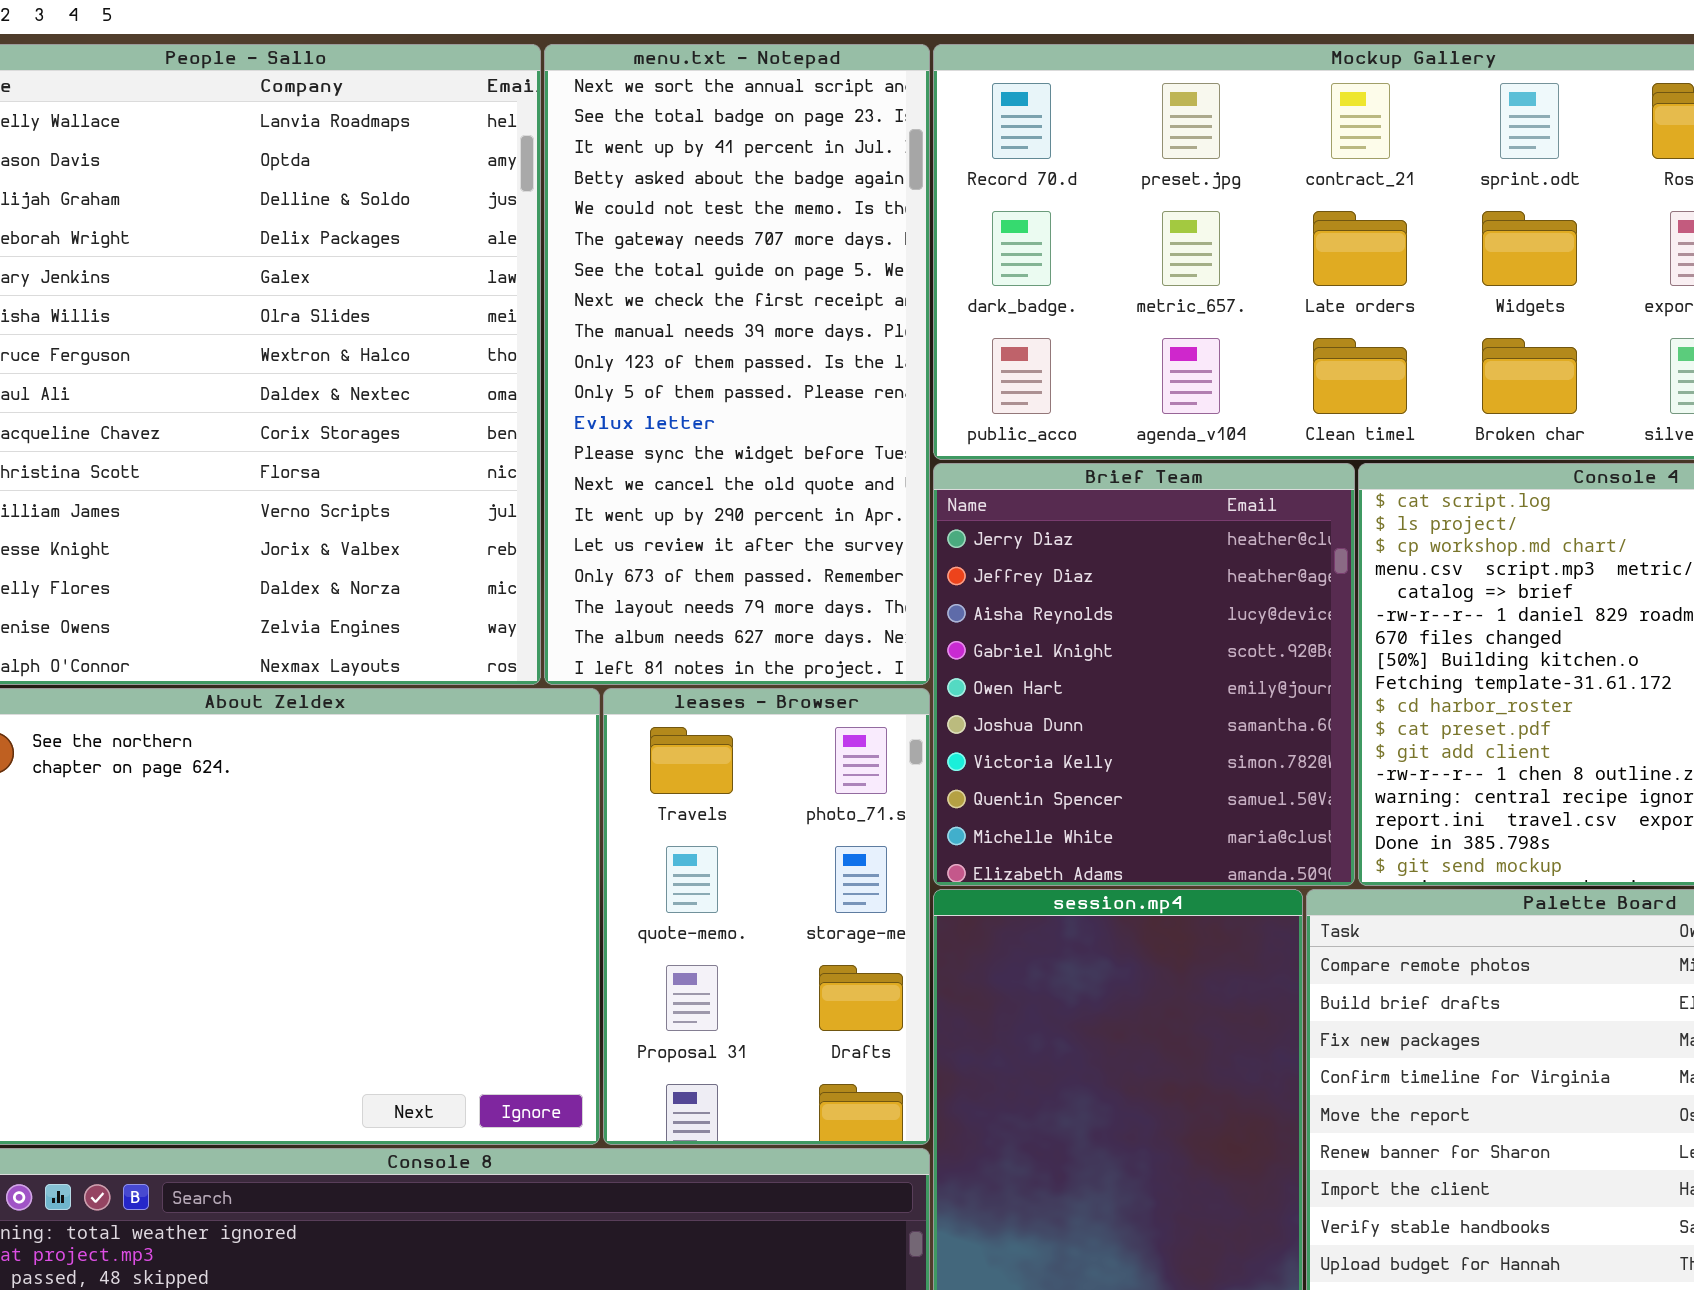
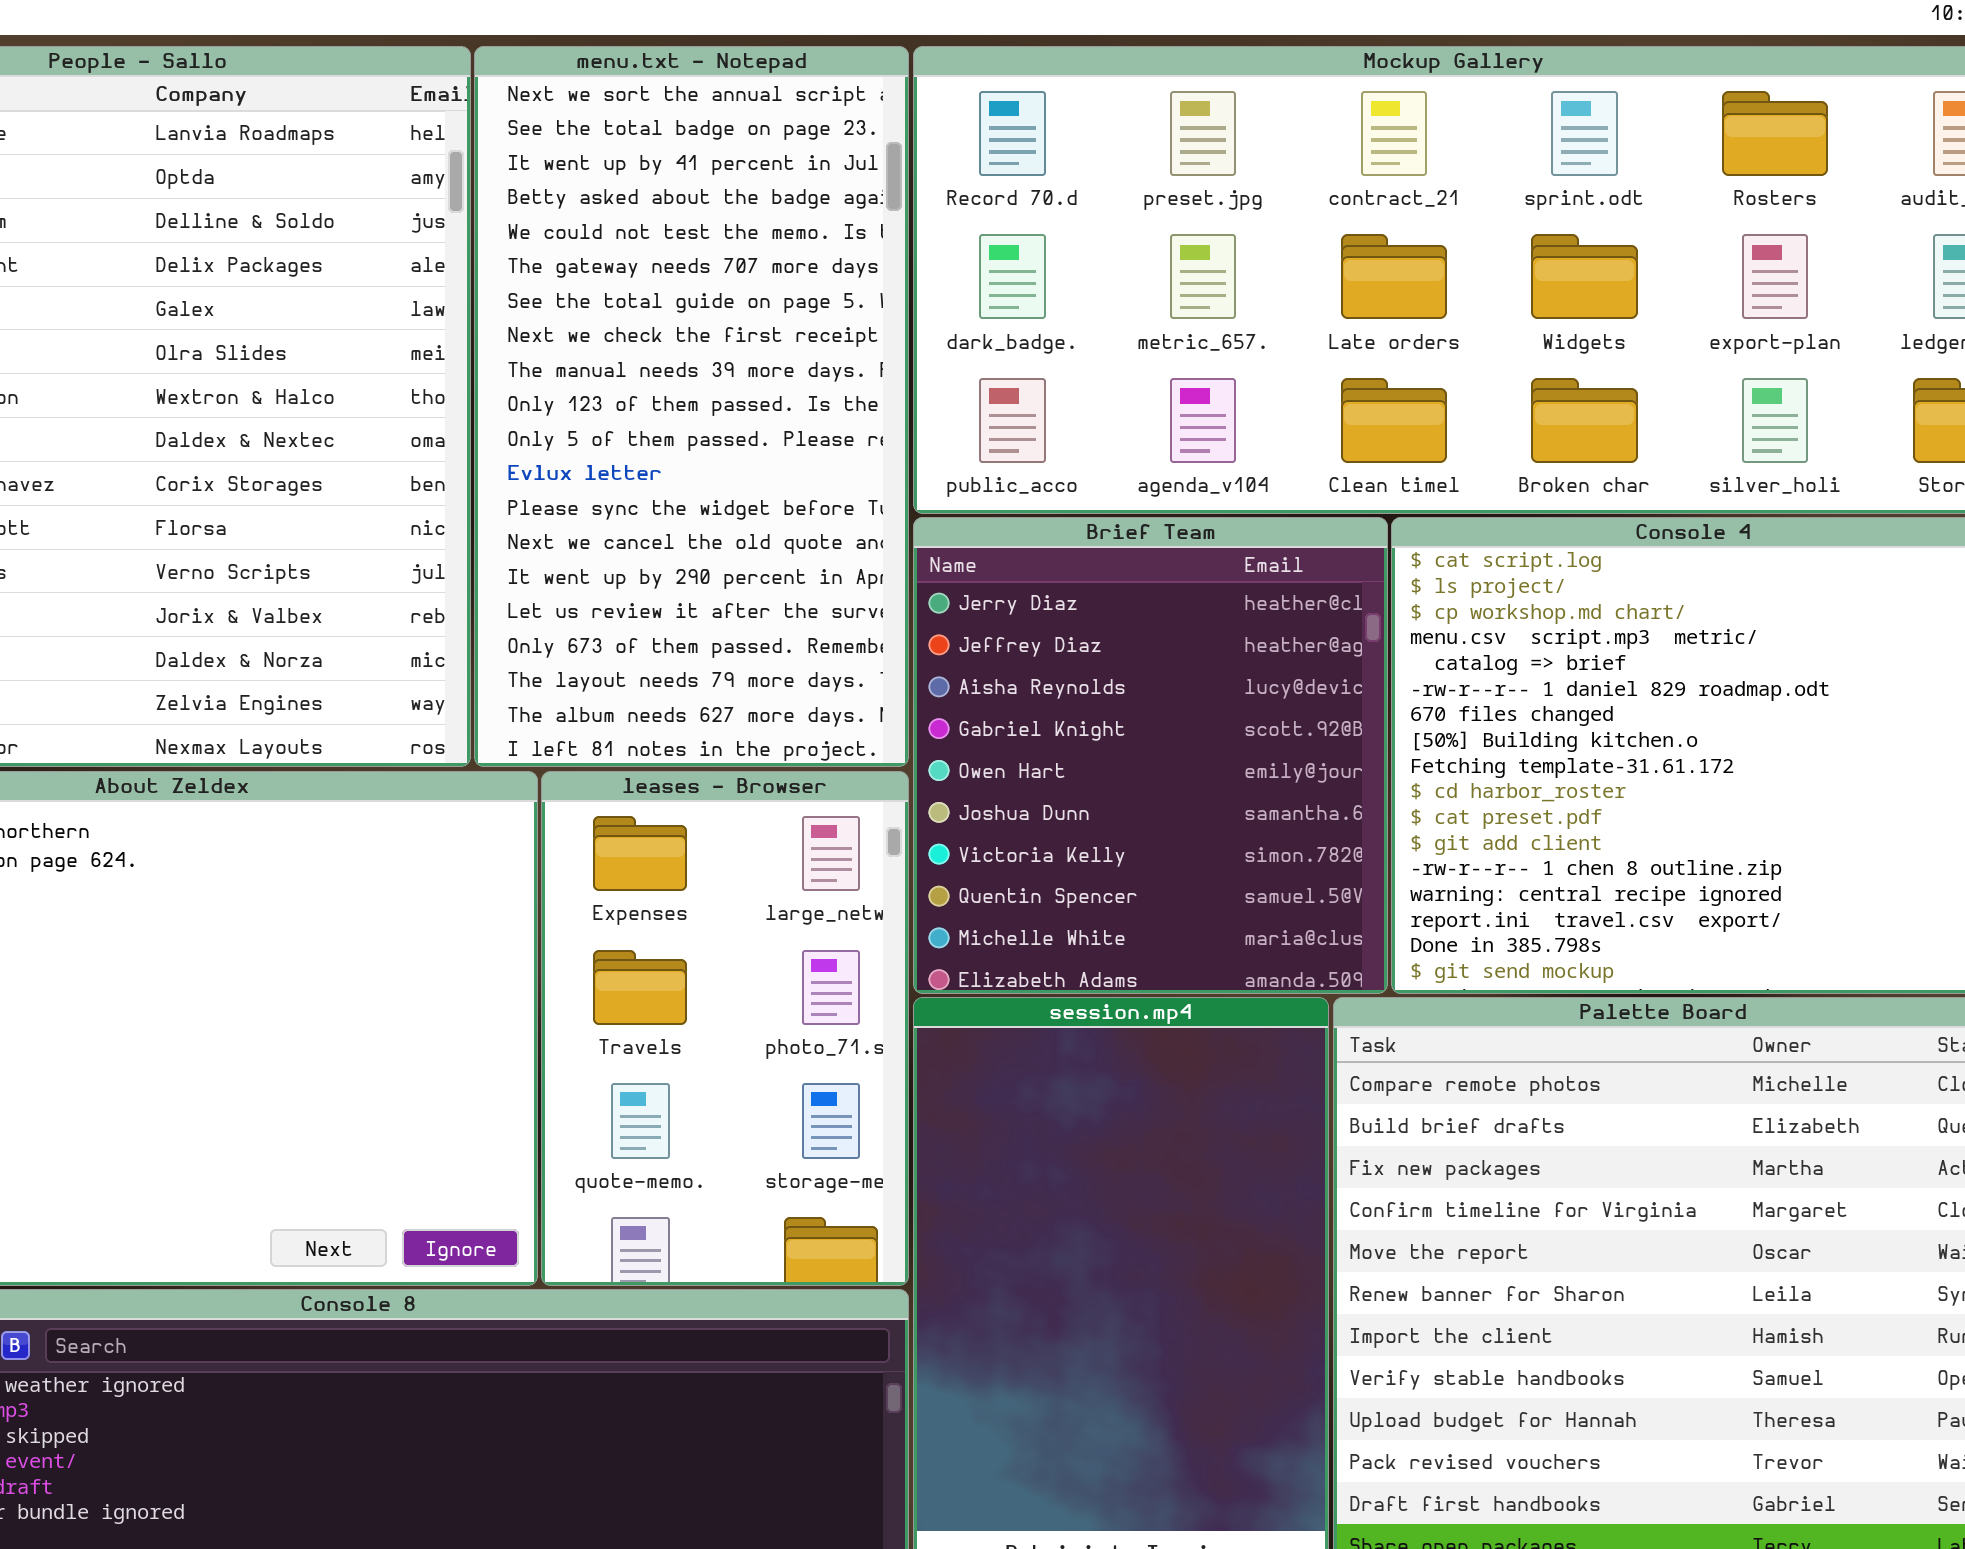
leases - Browser: [603,688,930,1145] -> [541,771,909,1286], scrolled up 1 row

